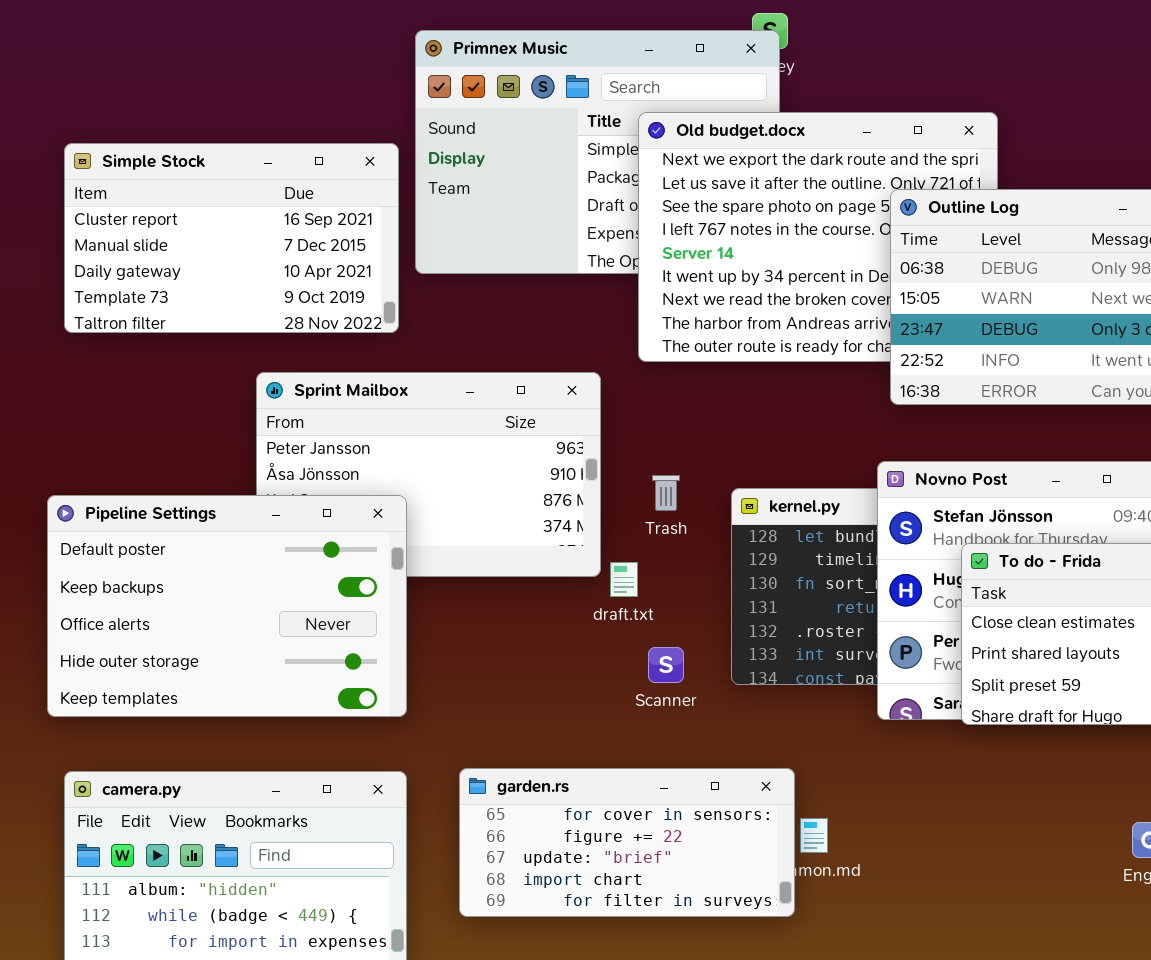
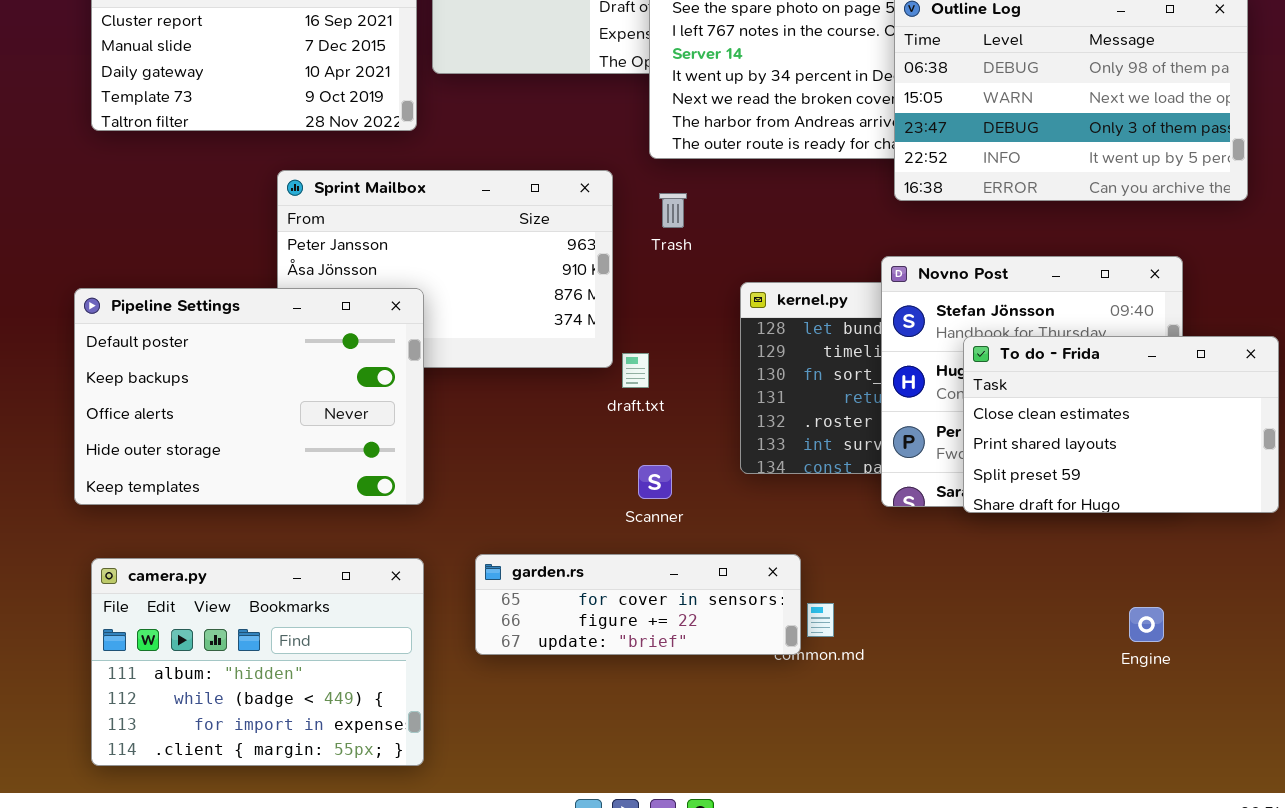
Trash: [652,475,680,511] -> [659,193,687,228], moved
Scanner: [648,647,684,683] -> [638,465,672,499], moved
garden.rs: [459,768,795,917] -> [475,554,801,655], resized

